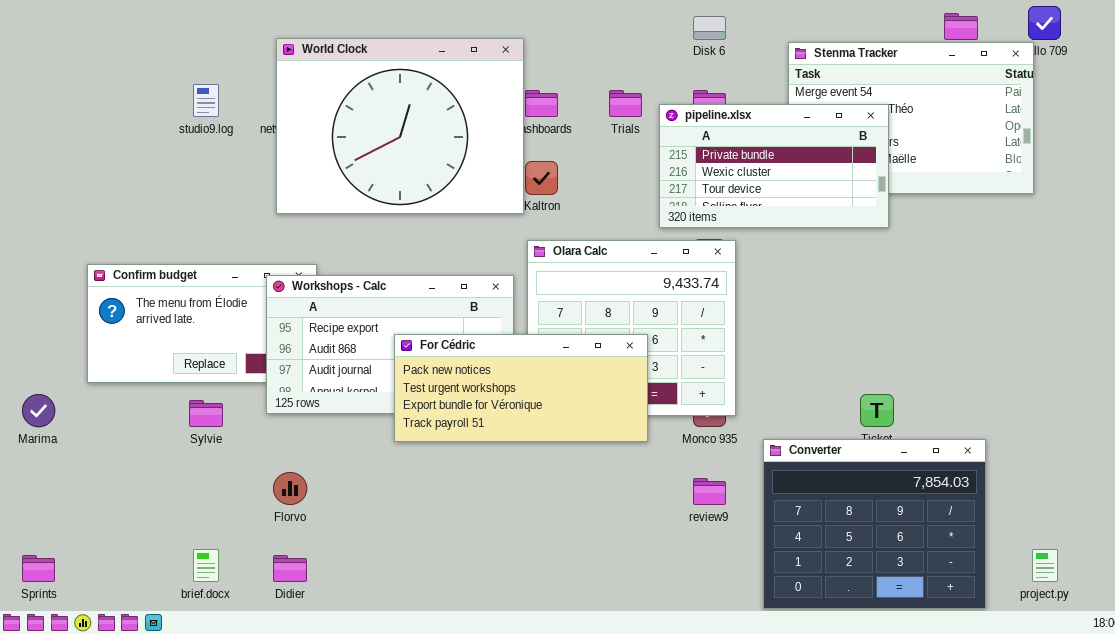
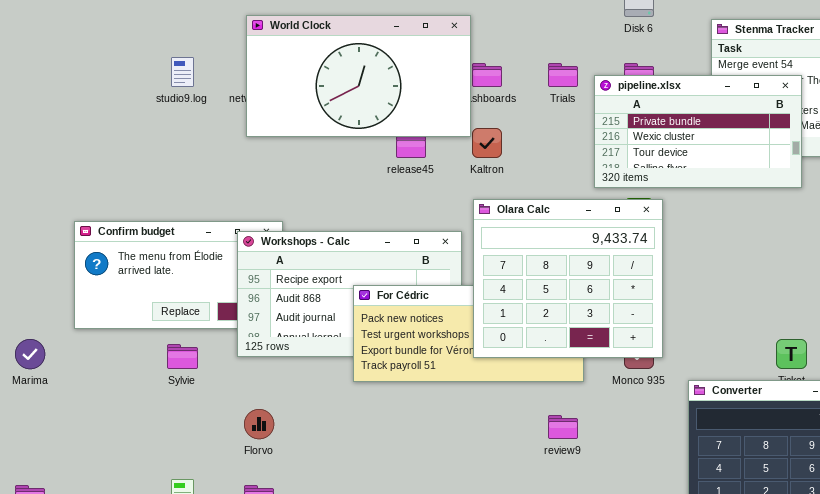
World Clock: [276,38,524,214] -> [246,15,471,137], resized
Olara Calc: [527,240,736,416] -> [473,199,663,358], raised
review9: [693,478,726,505] -> [548,415,578,439], moved

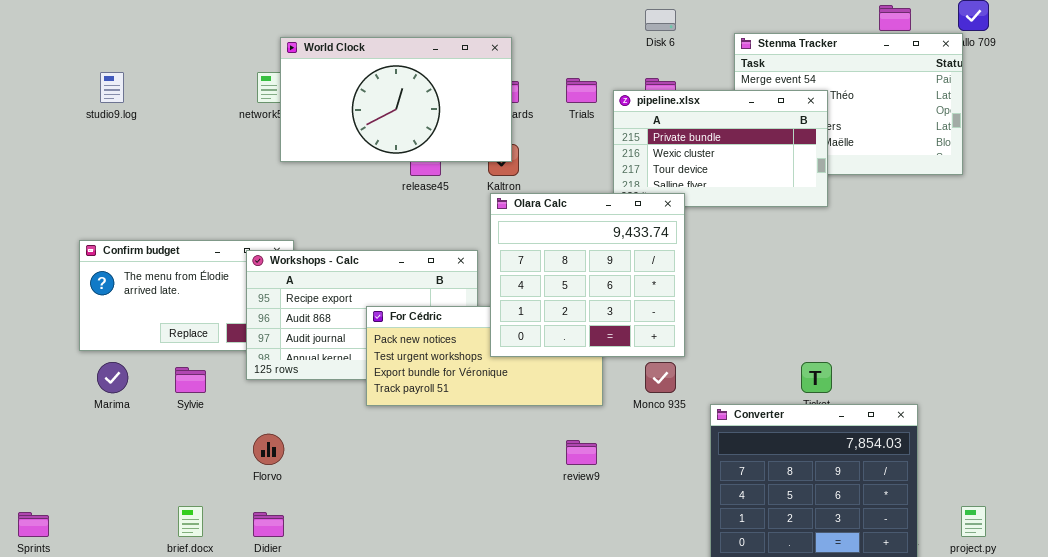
World Clock: [246,15,471,137] -> [280,37,512,162], moved
studio9.log: [171,57,194,87] -> [100,72,124,103], moved
Olara Calc: [473,199,663,358] -> [490,193,685,357], moved
Marima: [15,339,45,369] -> [97,362,128,393], moved

